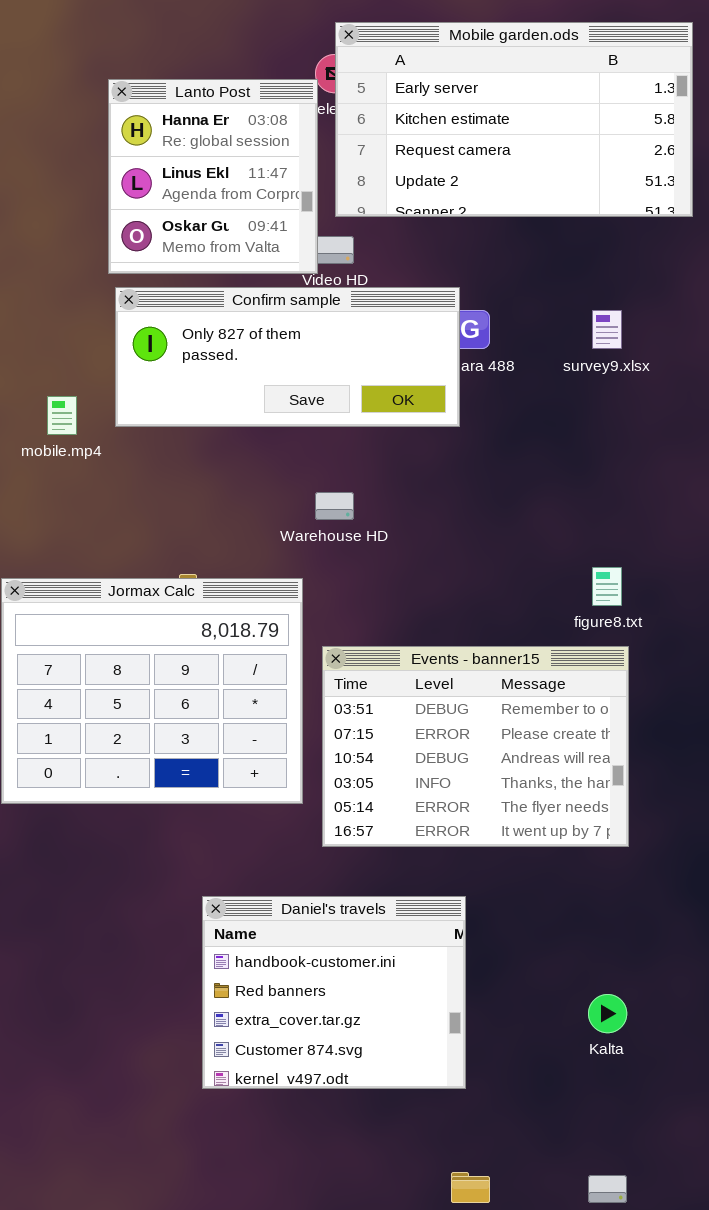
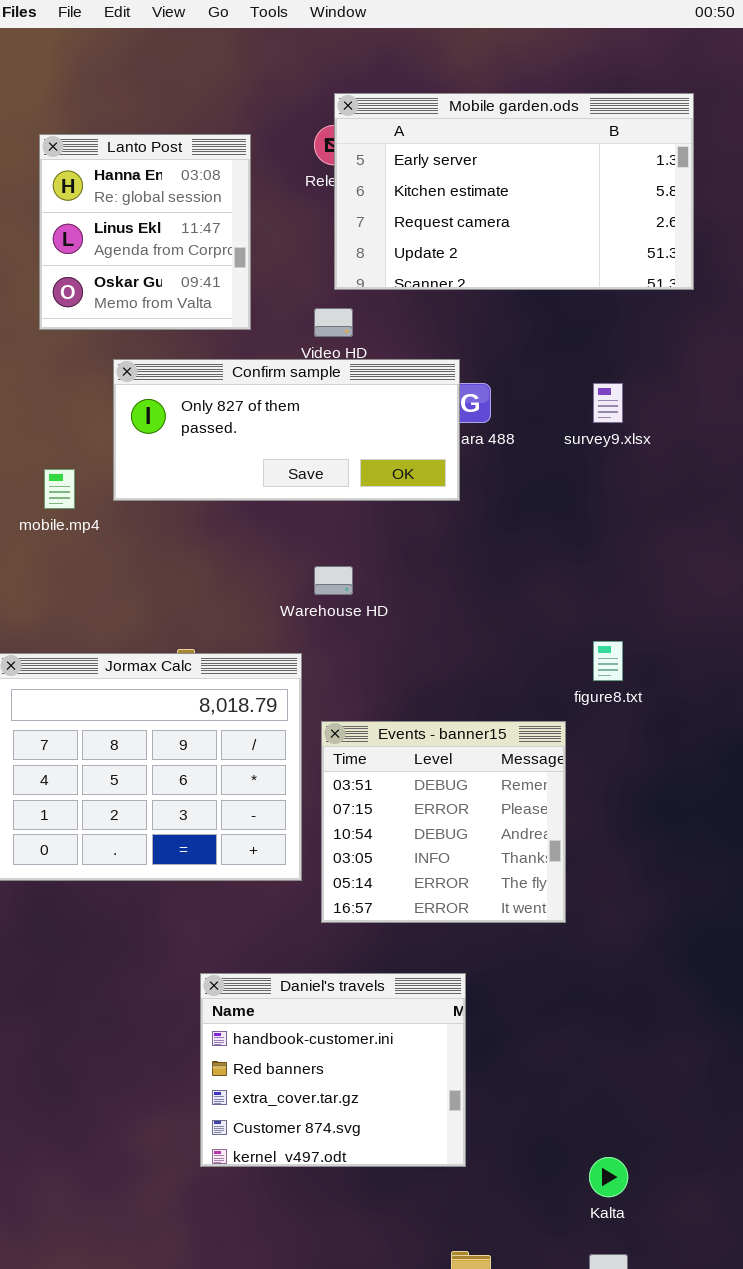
Lanto Post: [108,79,318,274] -> [39,134,251,330], moved
Events - banner15: [322,646,629,847] -> [321,721,566,923], resized
Kalta: [588,994,627,1033] -> [589,1157,628,1197], moved

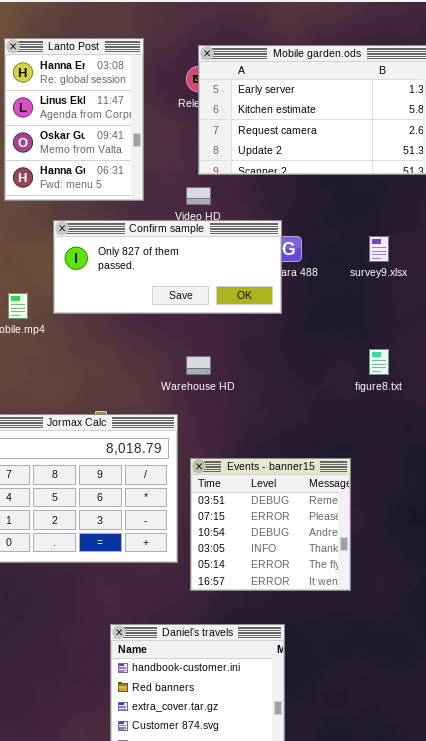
Lanto Post: [39,134,251,330] -> [4,38,144,201], resized
figure8.txt: [593,641,623,681] -> [369,349,389,375], moved

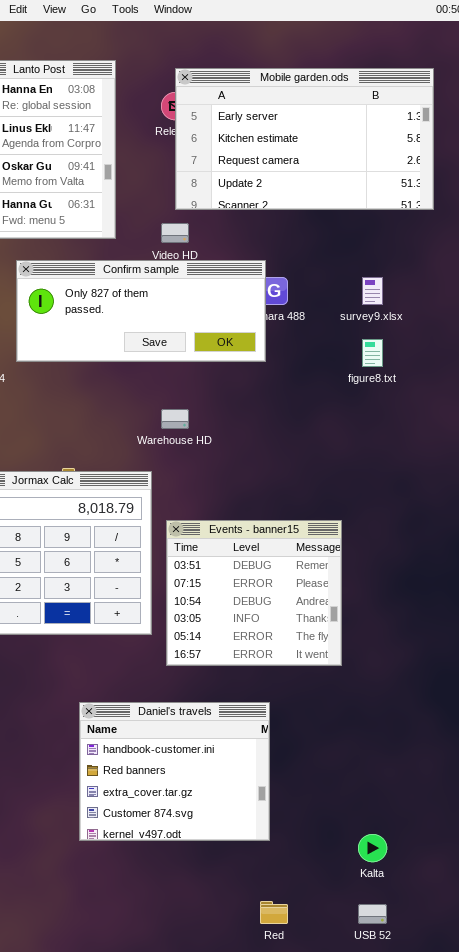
figure8.txt: [369,349,389,375] -> [362,339,383,367], moved

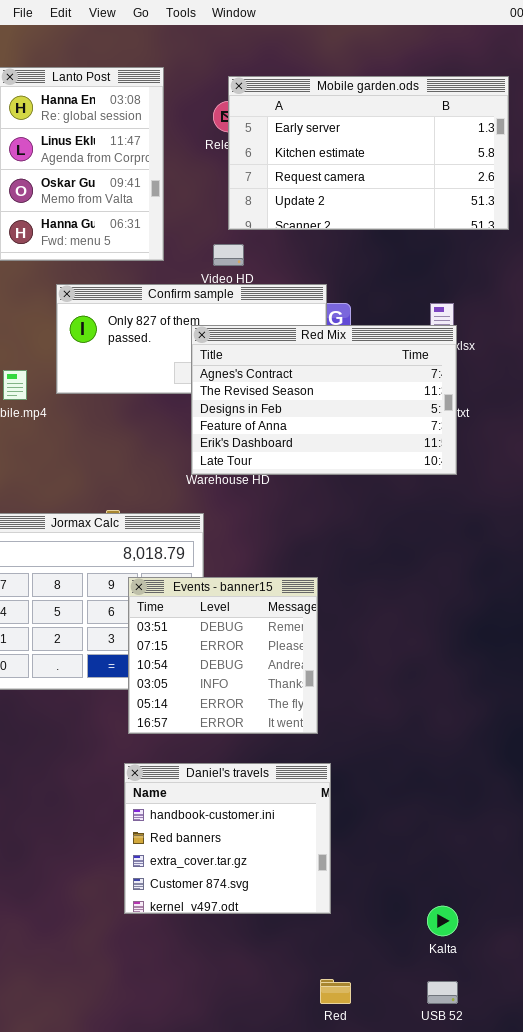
Red Mix: none -> [191,325,457,475], opened
Events - banner15: [166,520,342,666] -> [128,577,318,734], moved

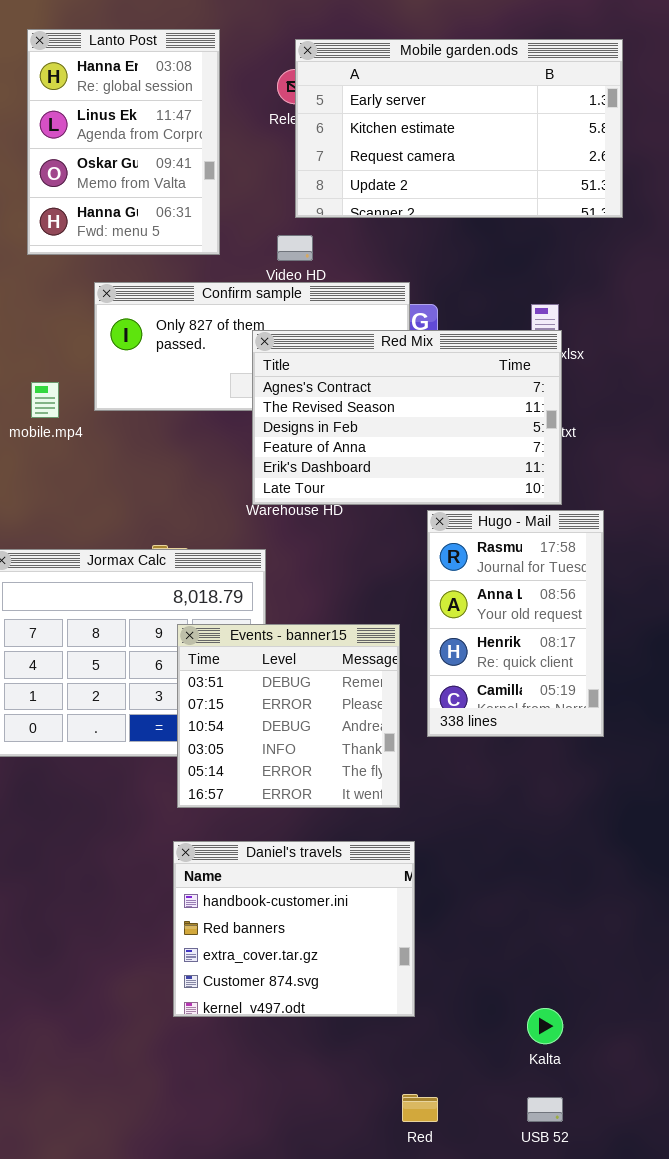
Hugo - Mail: none -> [427,510,604,737], opened

